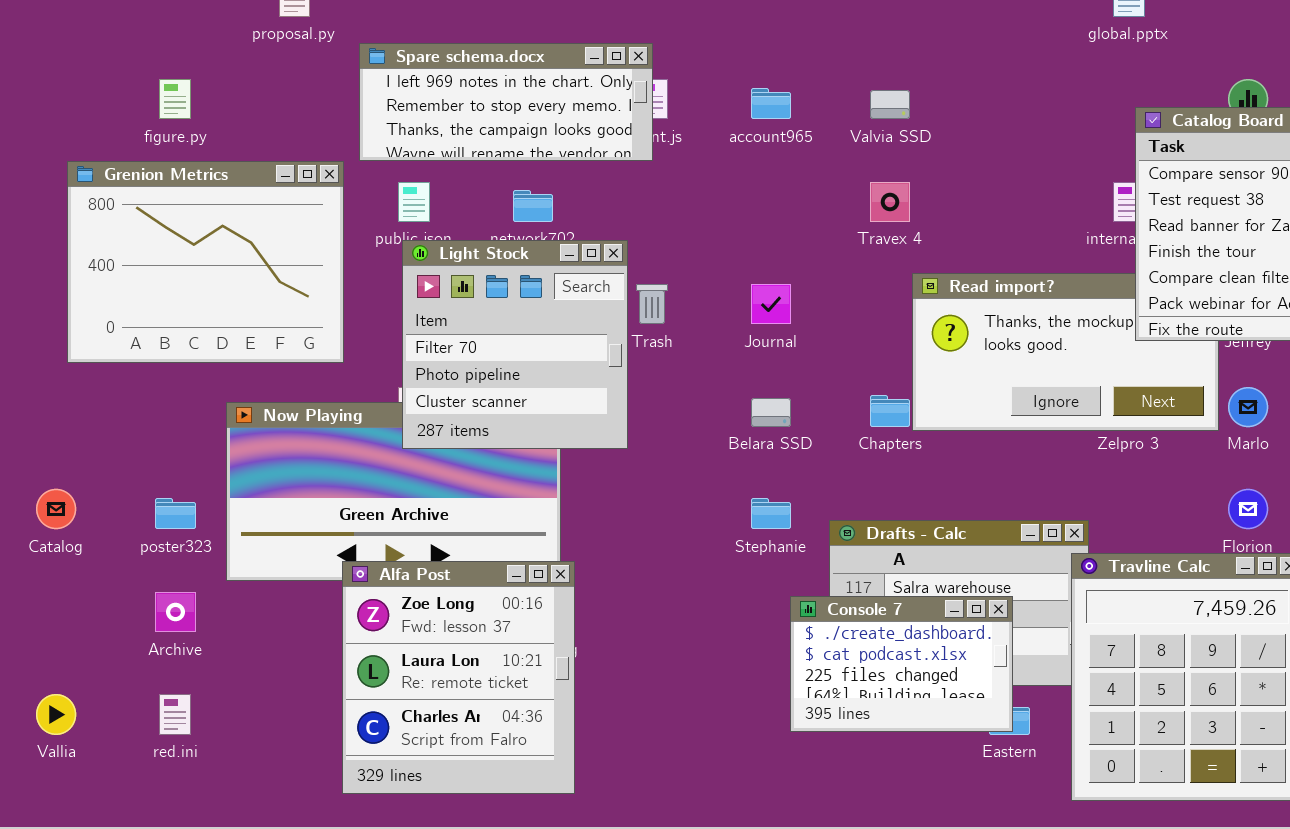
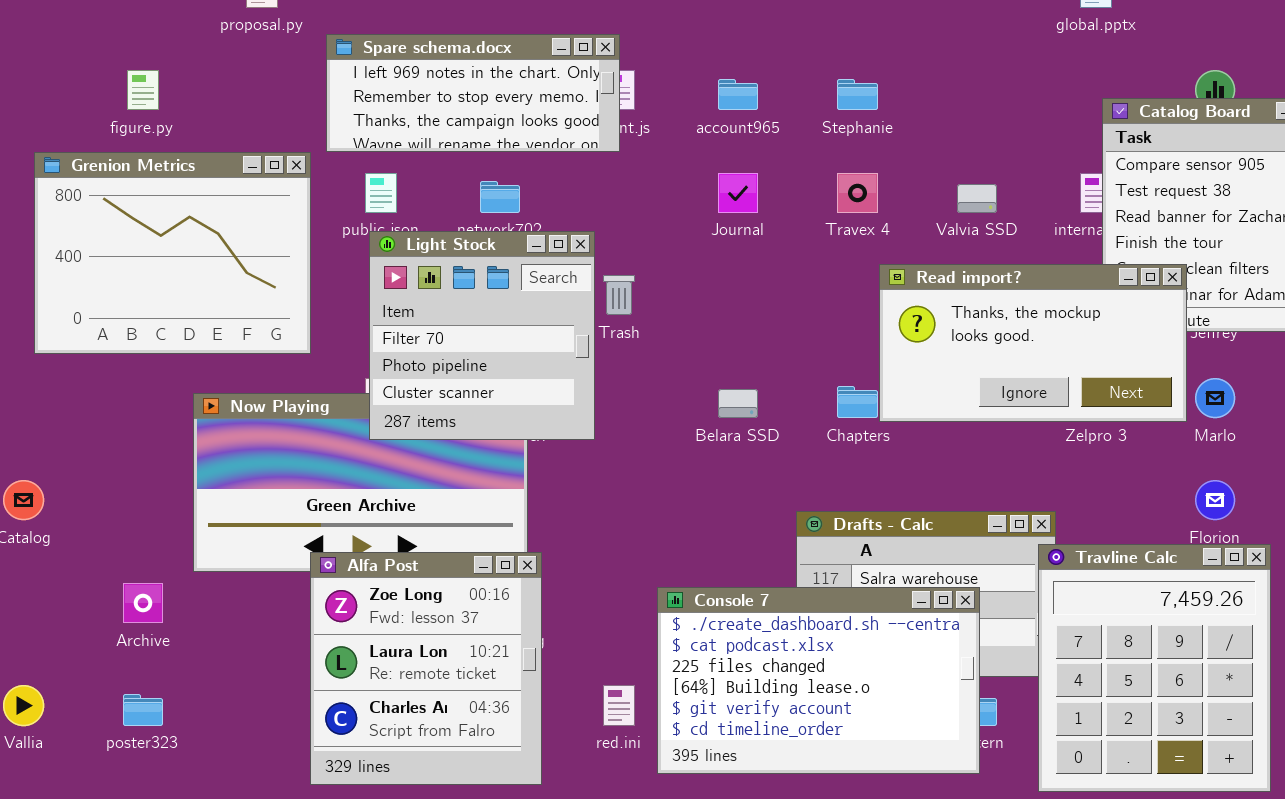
Valvia SSD: [870,90,910,119] -> [957,184,997,213], moved
Read import?: [912,273,1219,431] -> [879,264,1187,422], raised
Journal: [751,284,791,324] -> [718,173,758,213], moved
poster323: [155,498,196,529] -> [123,694,163,726], moved
Stephanie: [751,498,791,529] -> [837,79,878,110], moved
Console 7: [790,596,1013,732] -> [657,587,980,774], resized
red.ini: [159,694,191,735] -> [603,685,635,726], moved

